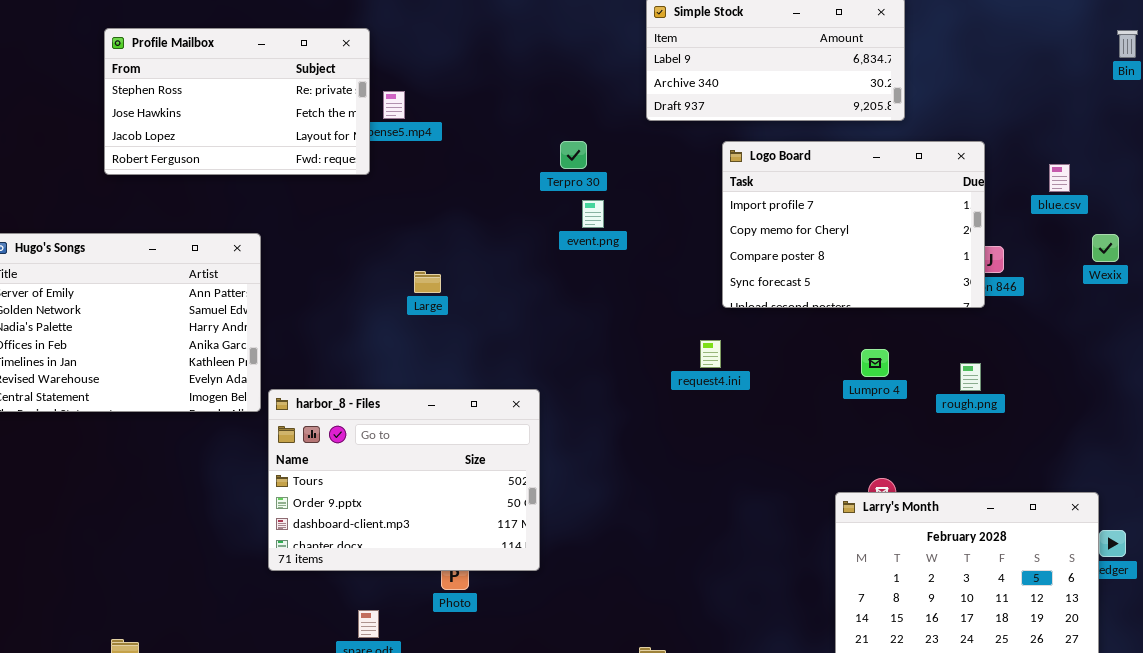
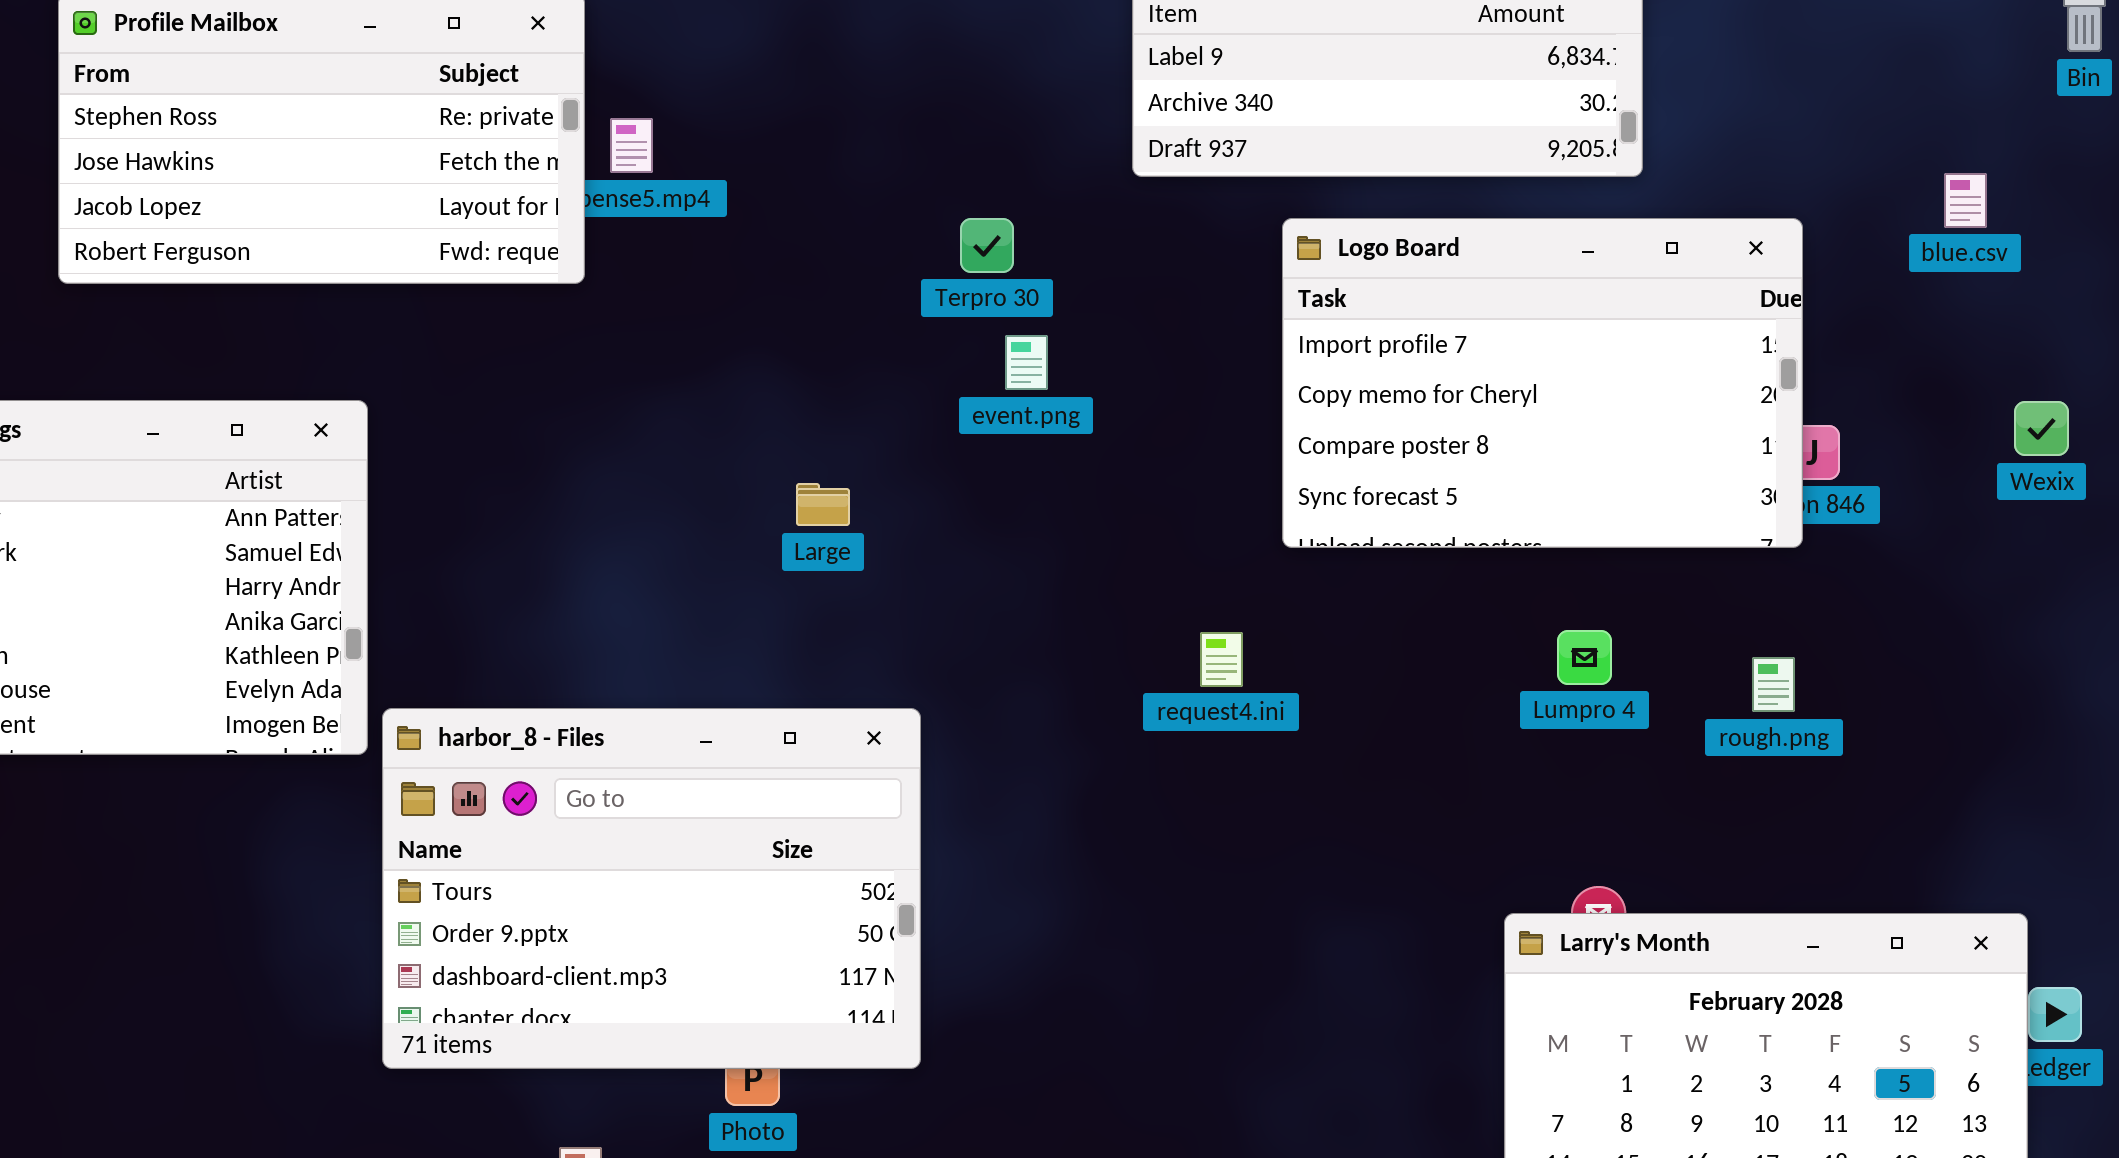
blue.csv: [1049,164,1070,192] -> [1944,173,1987,228], moved
Large: [414,271,441,293] -> [796,483,850,526], moved
request4.ini: [700,340,721,368] -> [1200,632,1243,687], moved

